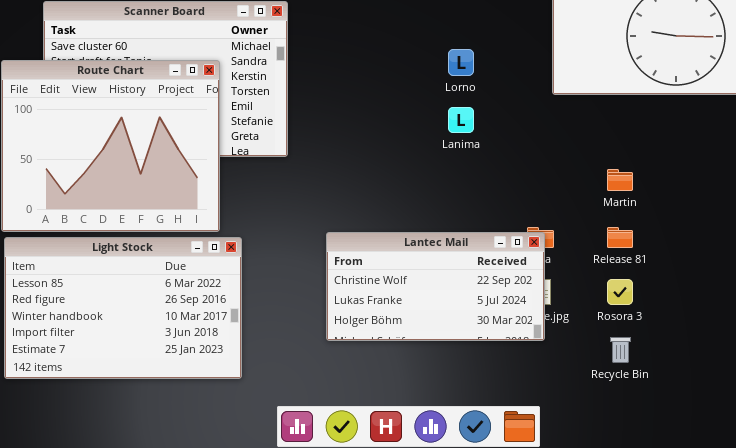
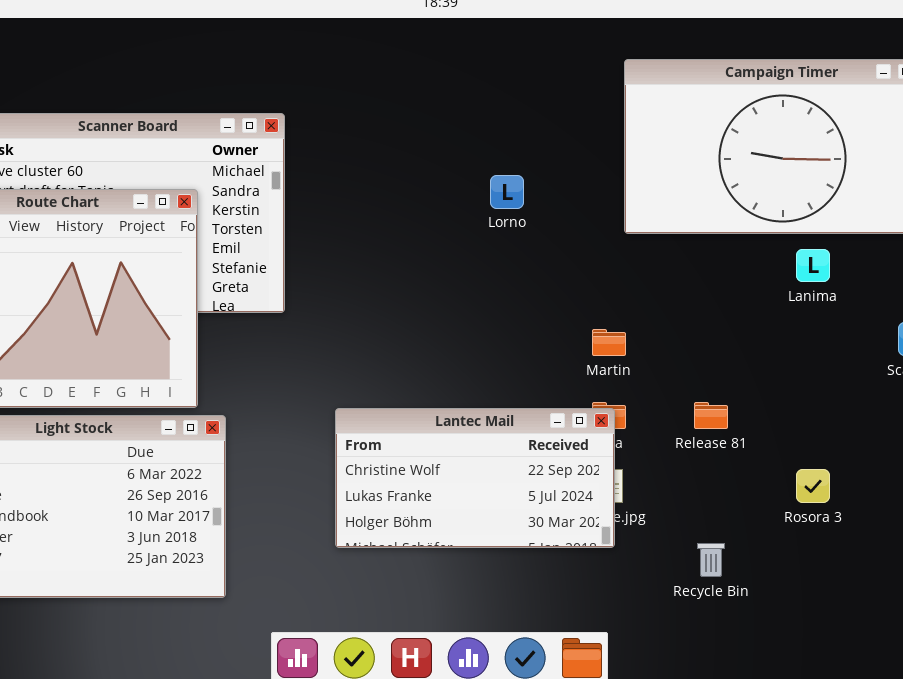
Lanima: [448,107,474,133] -> [796,249,830,282], moved
Martin: [607,169,633,191] -> [592,329,626,356], moved
Rosora 3: [607,279,633,305] -> [796,469,830,503], moved

